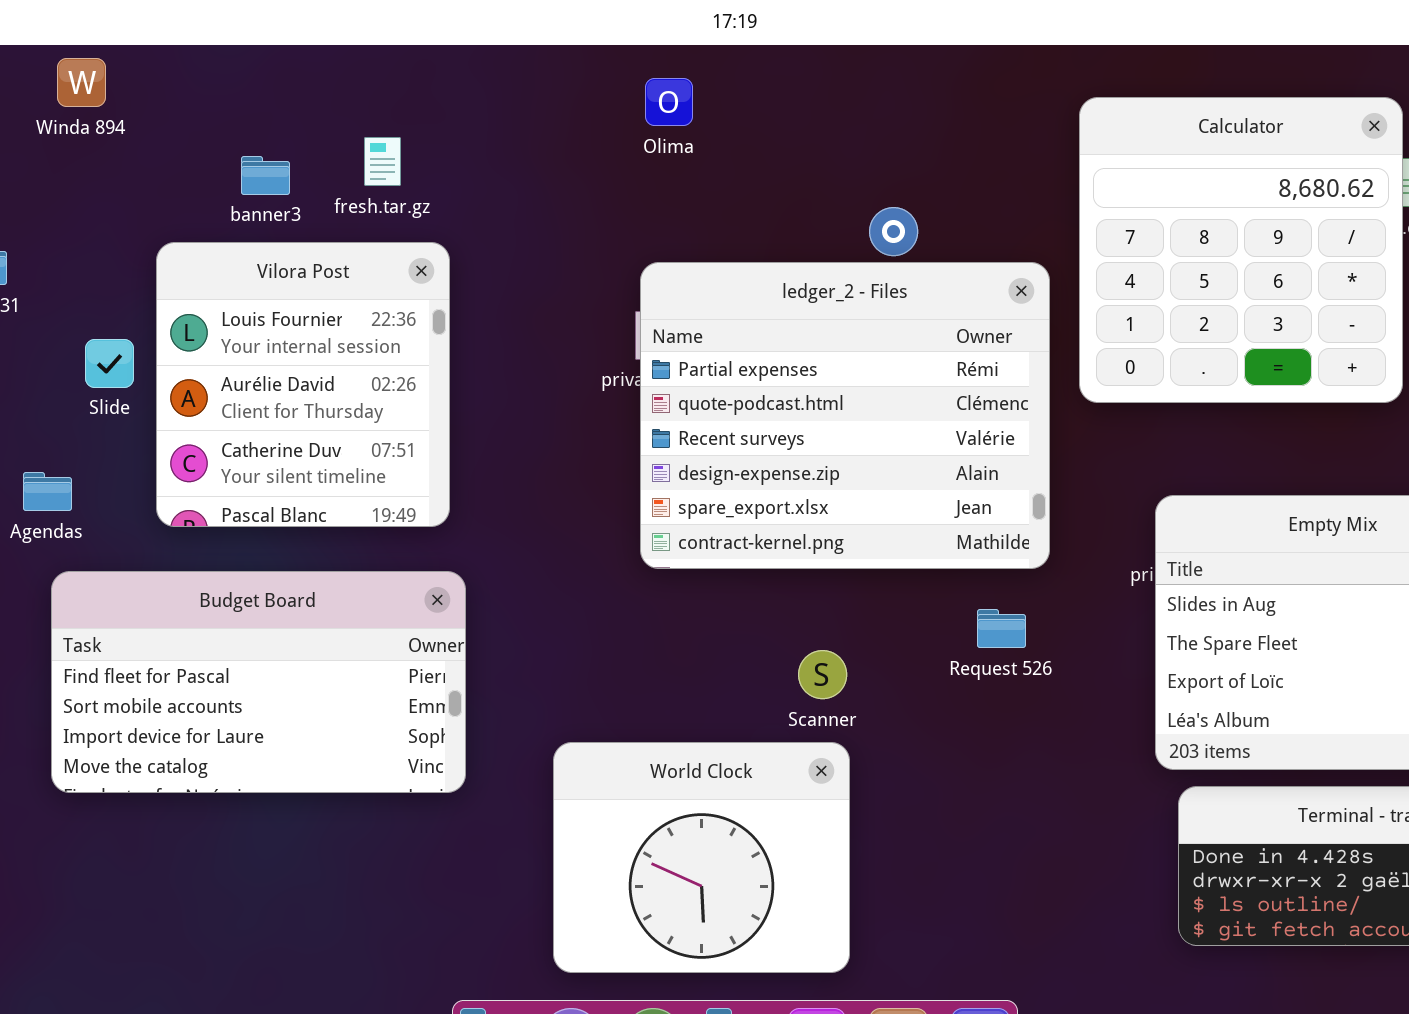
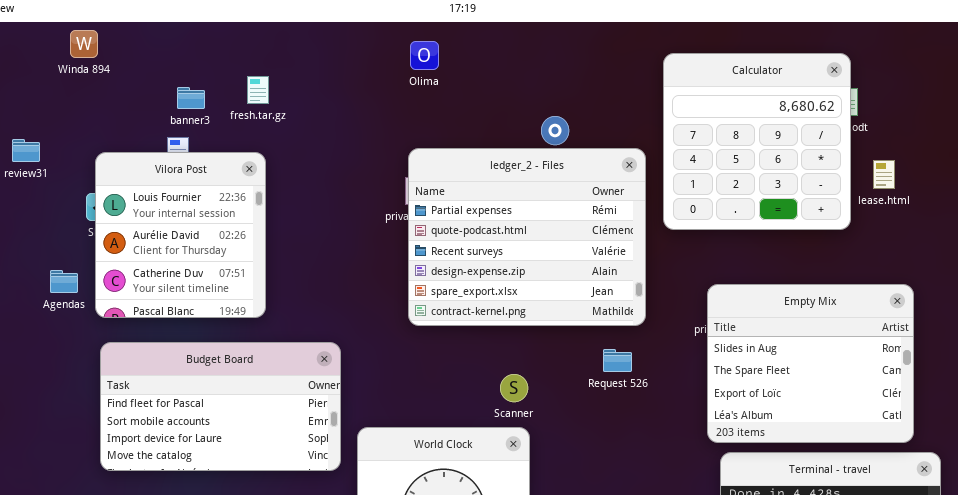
Vilora Post: [156,242,450,527] -> [95,152,266,318], moved
Budget Board: [51,571,466,793] -> [100,342,341,471], moved

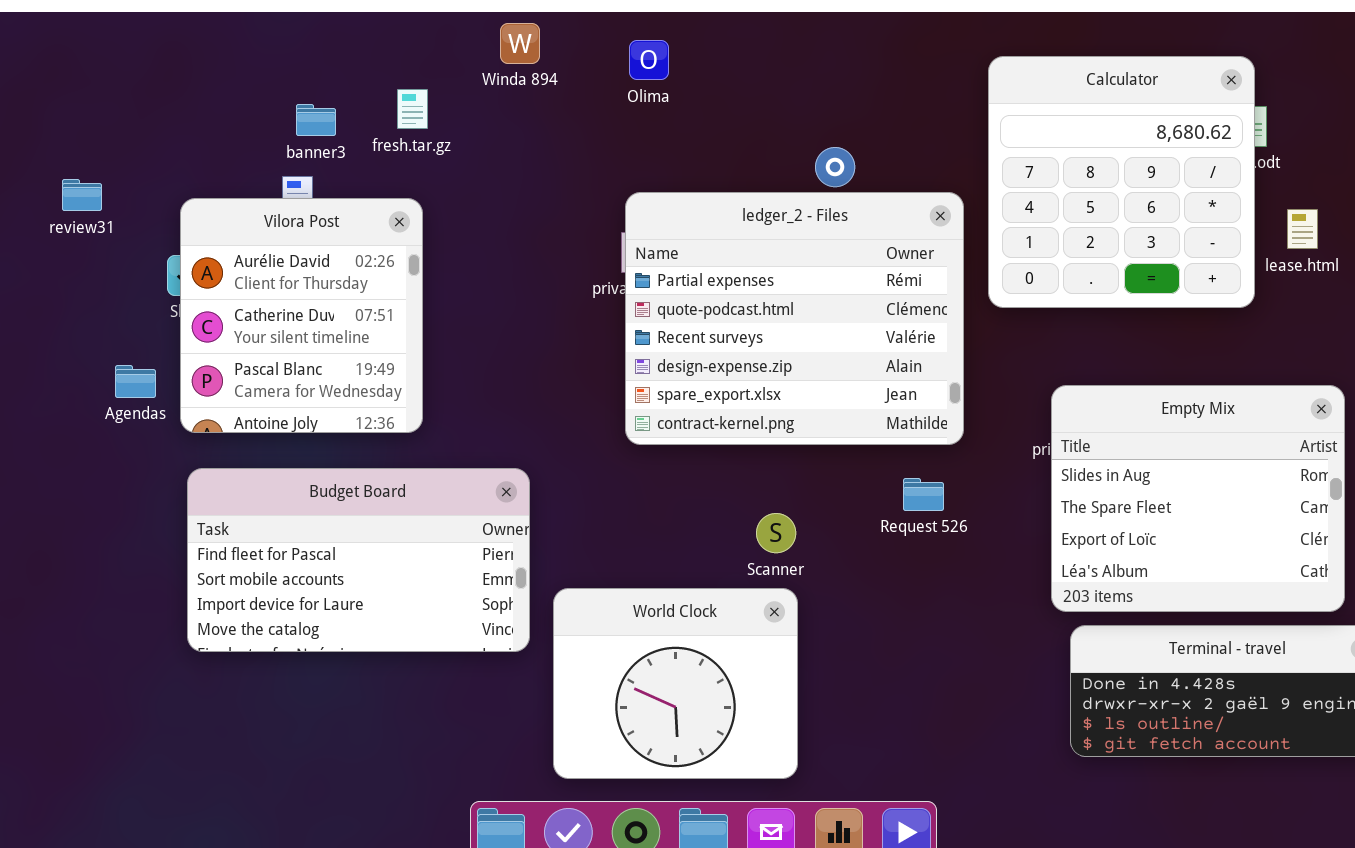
Winda 894: [70,30,98,58] -> [500,23,540,64], moved
Vilora Post: [95,152,266,318] -> [180,198,423,433], scrolled down 1 row

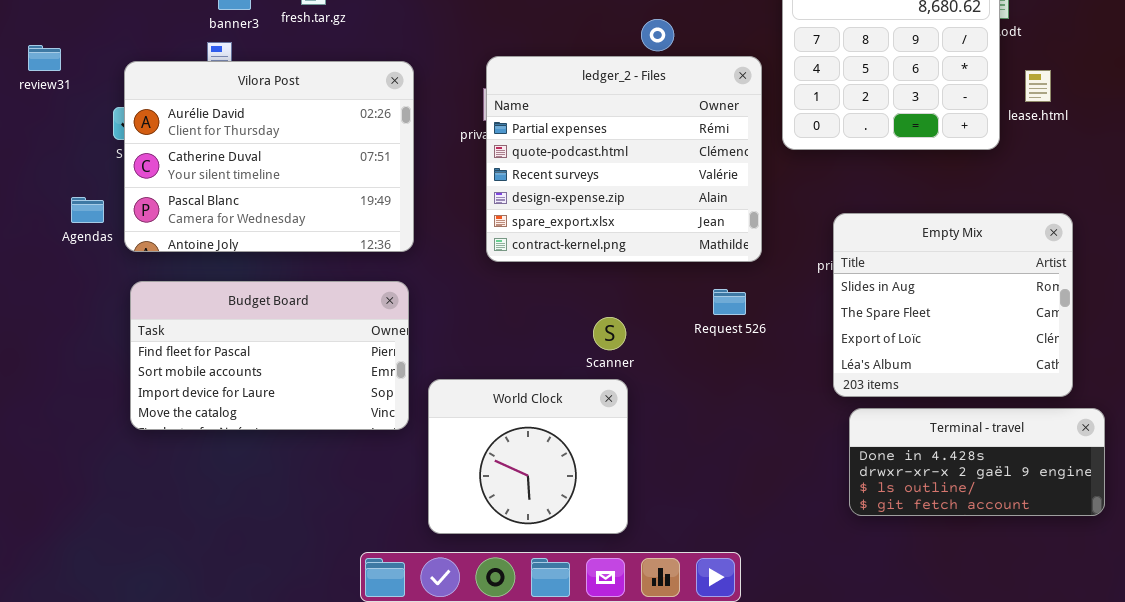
Vilora Post: [180,198,423,433] -> [124,61,414,252], resized

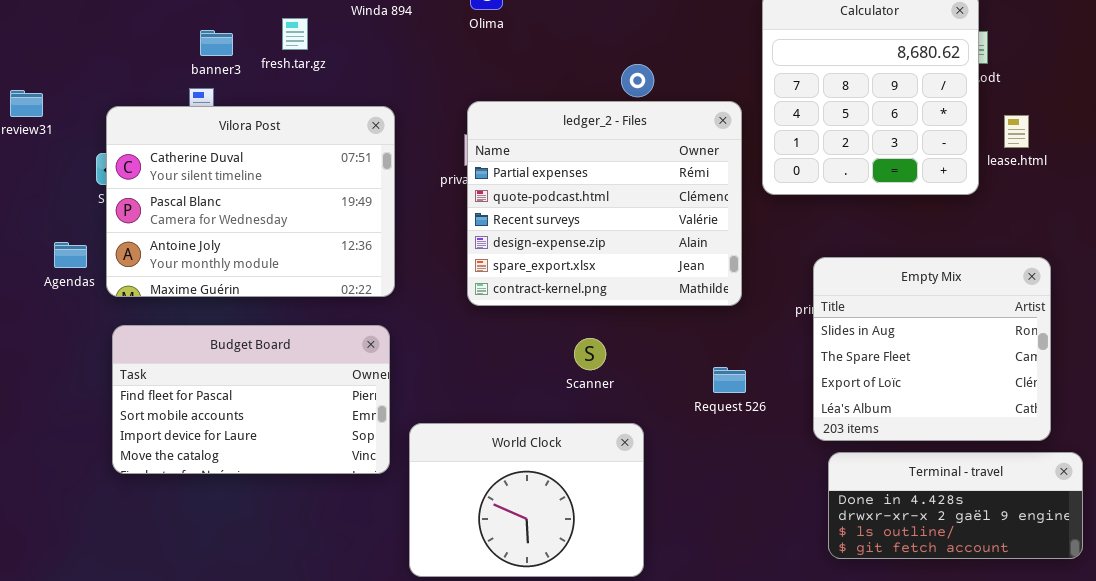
Vilora Post: [124,61,414,252] -> [106,106,395,297], scrolled down 1 row
Request 526: [713,289,746,315] -> [713,367,746,393], moved
Scanner: [593,317,626,350] -> [574,338,606,370], moved
World Clock: [428,379,628,534] -> [409,423,644,577], resized

